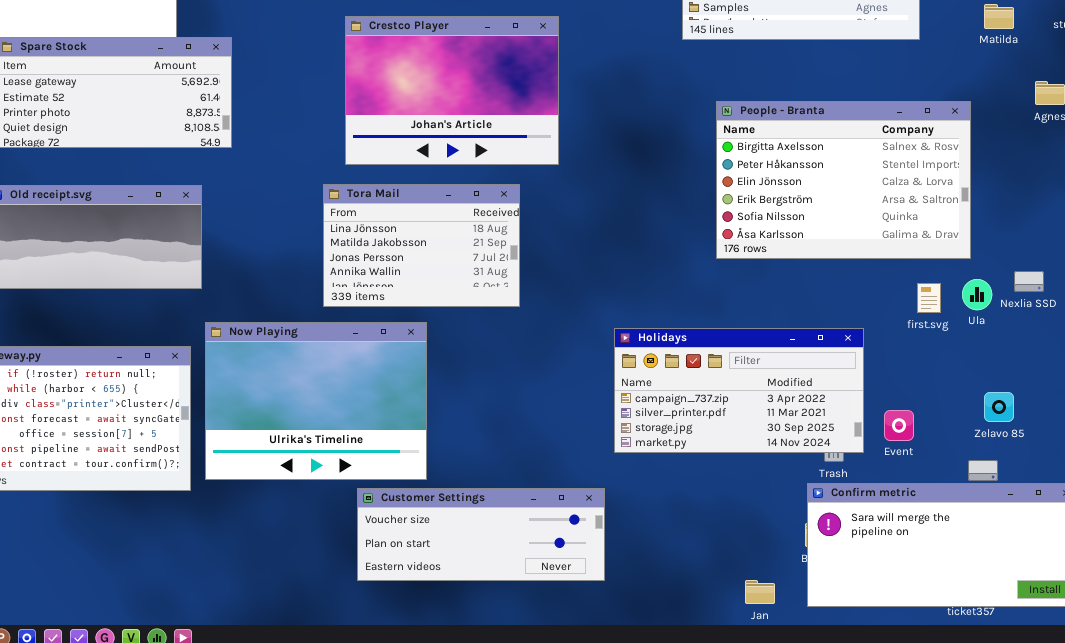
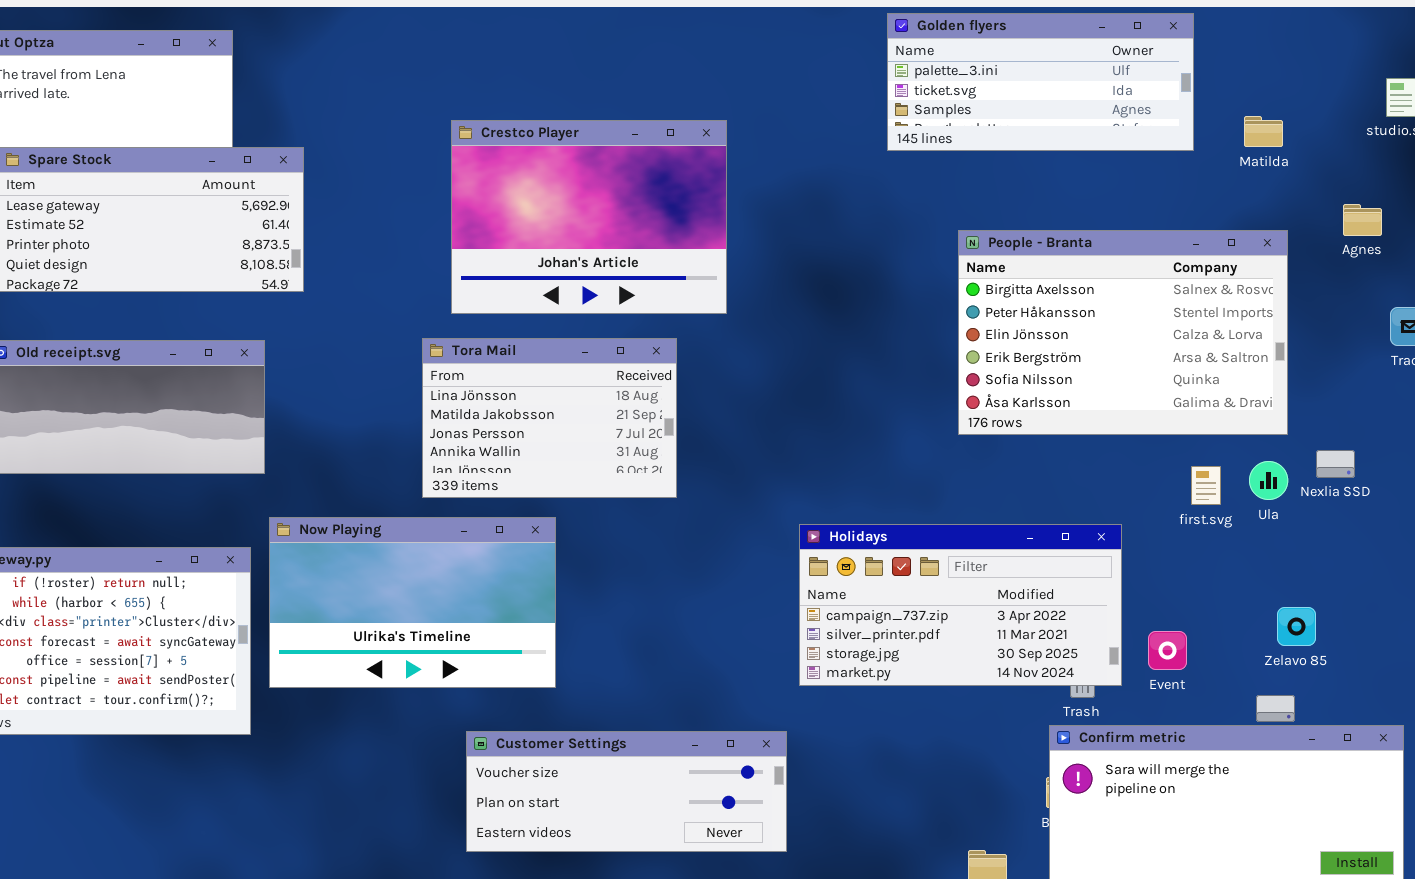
Matilda: [984,4,1014,29] -> [1244,116,1283,147], moved
People - Branta: [716,101,971,259] -> [958,230,1288,435], moved
Now Playing: [205,322,427,480] -> [269,517,556,688], resized

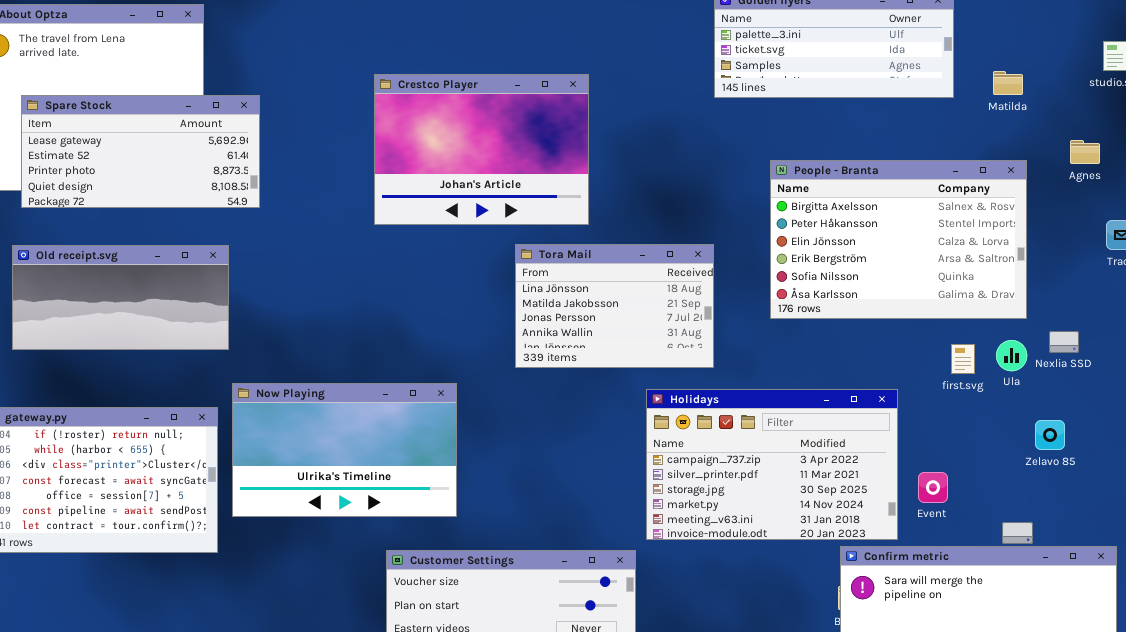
Tora Mail: [422,338,677,498] -> [515,244,714,368], moved
Holidays: [799,524,1122,686] -> [646,389,898,540], resized
Zelavo 85: [1277,607,1316,646] -> [1035,420,1065,450], moved

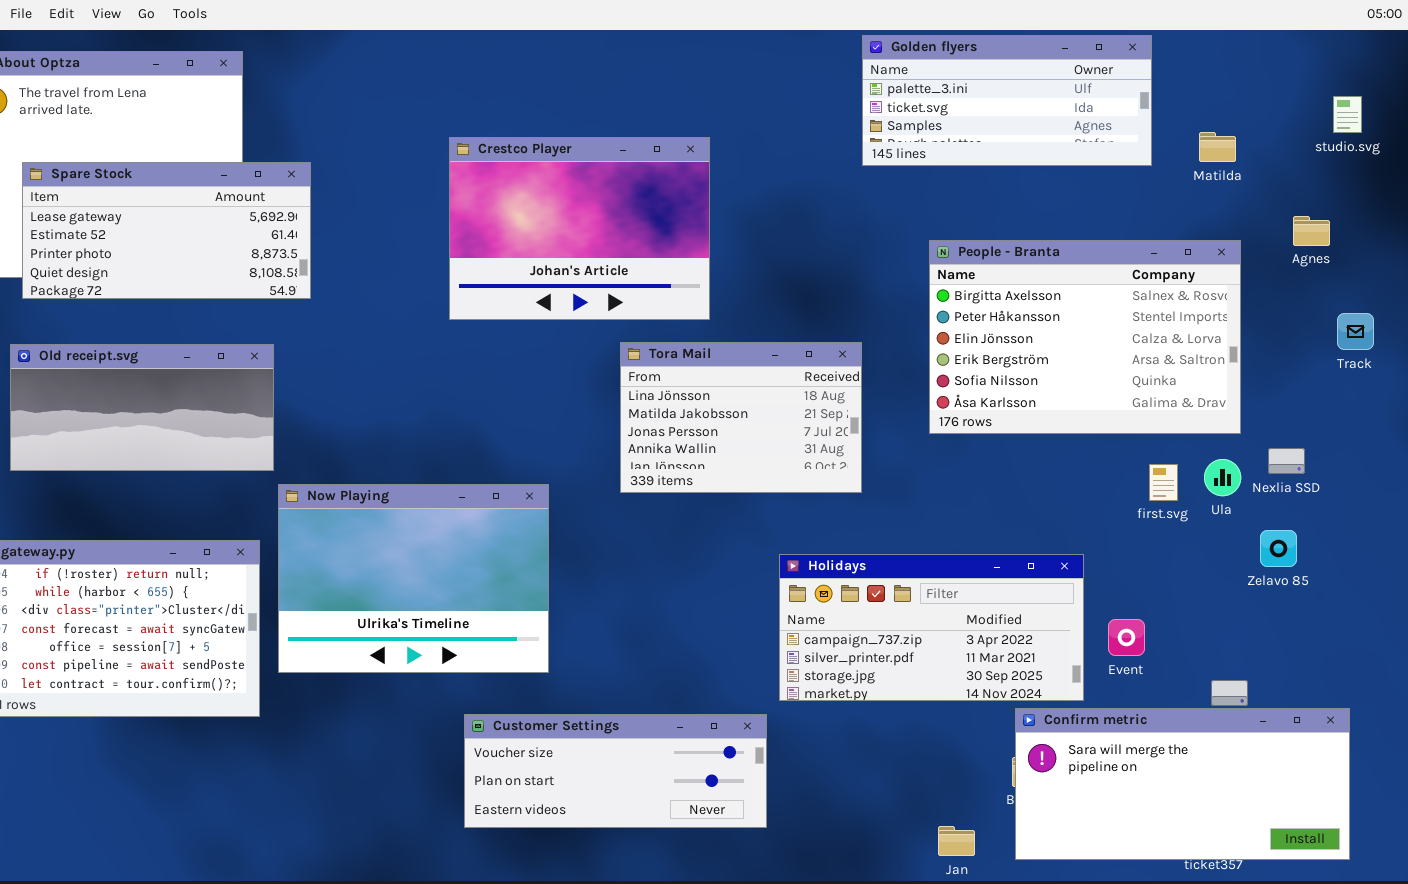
Now Playing: [232,383,457,517] -> [278,484,549,673], resized
Holidays: [646,389,898,540] -> [779,554,1084,701], resized
Zelavo 85: [1035,420,1065,450] -> [1260,530,1297,567], moved

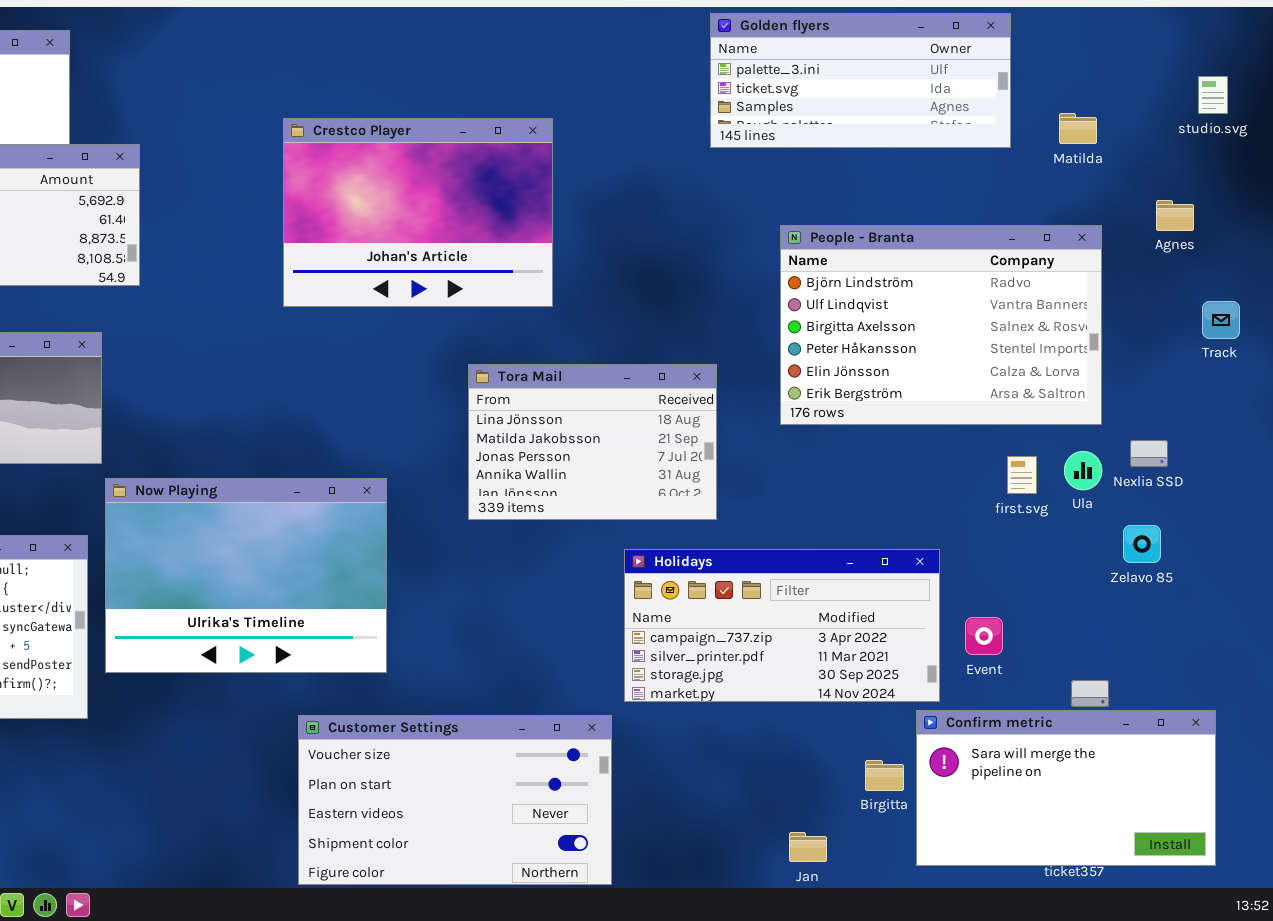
People - Branta: [929,240,1241,434] -> [780,225,1102,425], scrolled up 2 rows
Tora Mail: [620,342,862,493] -> [468,364,717,520], moved
Confirm metric: [1015,708,1350,860] -> [916,710,1216,866], resized
Customer Settings: [464,714,767,828] -> [298,715,612,885], resized

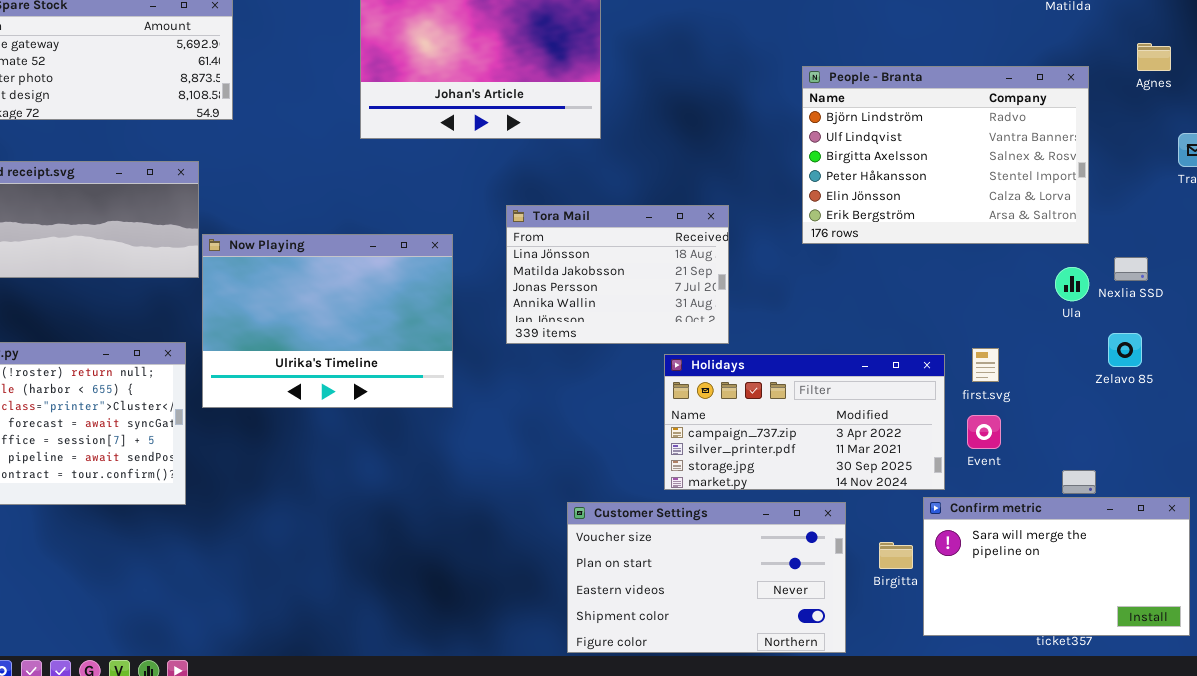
Tora Mail: [468,364,717,520] -> [506,205,729,344], moved
first.svg: [1007,456,1037,494] -> [972,348,999,382], moved
Now Playing: [105,478,387,673] -> [202,234,453,408], moved
Customer Settings: [298,715,612,885] -> [567,502,846,653], moved

